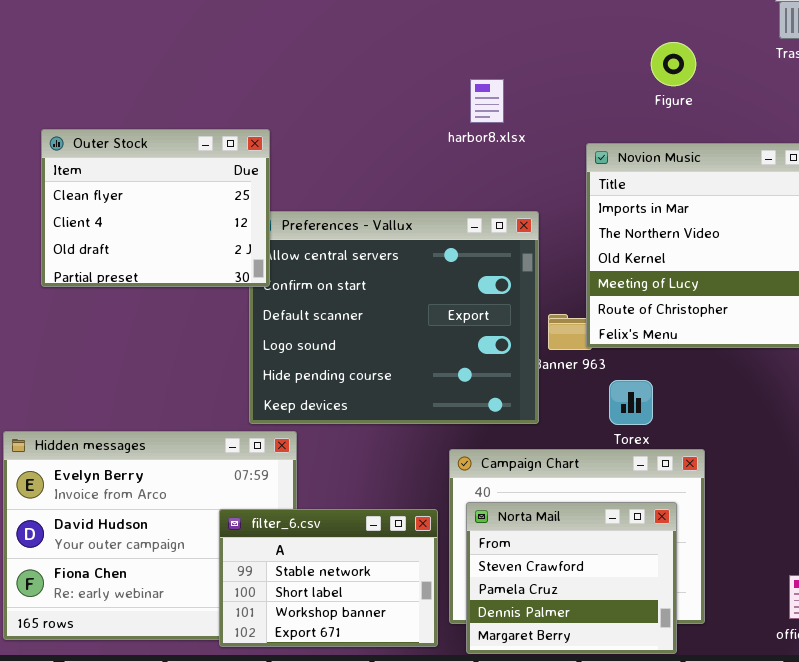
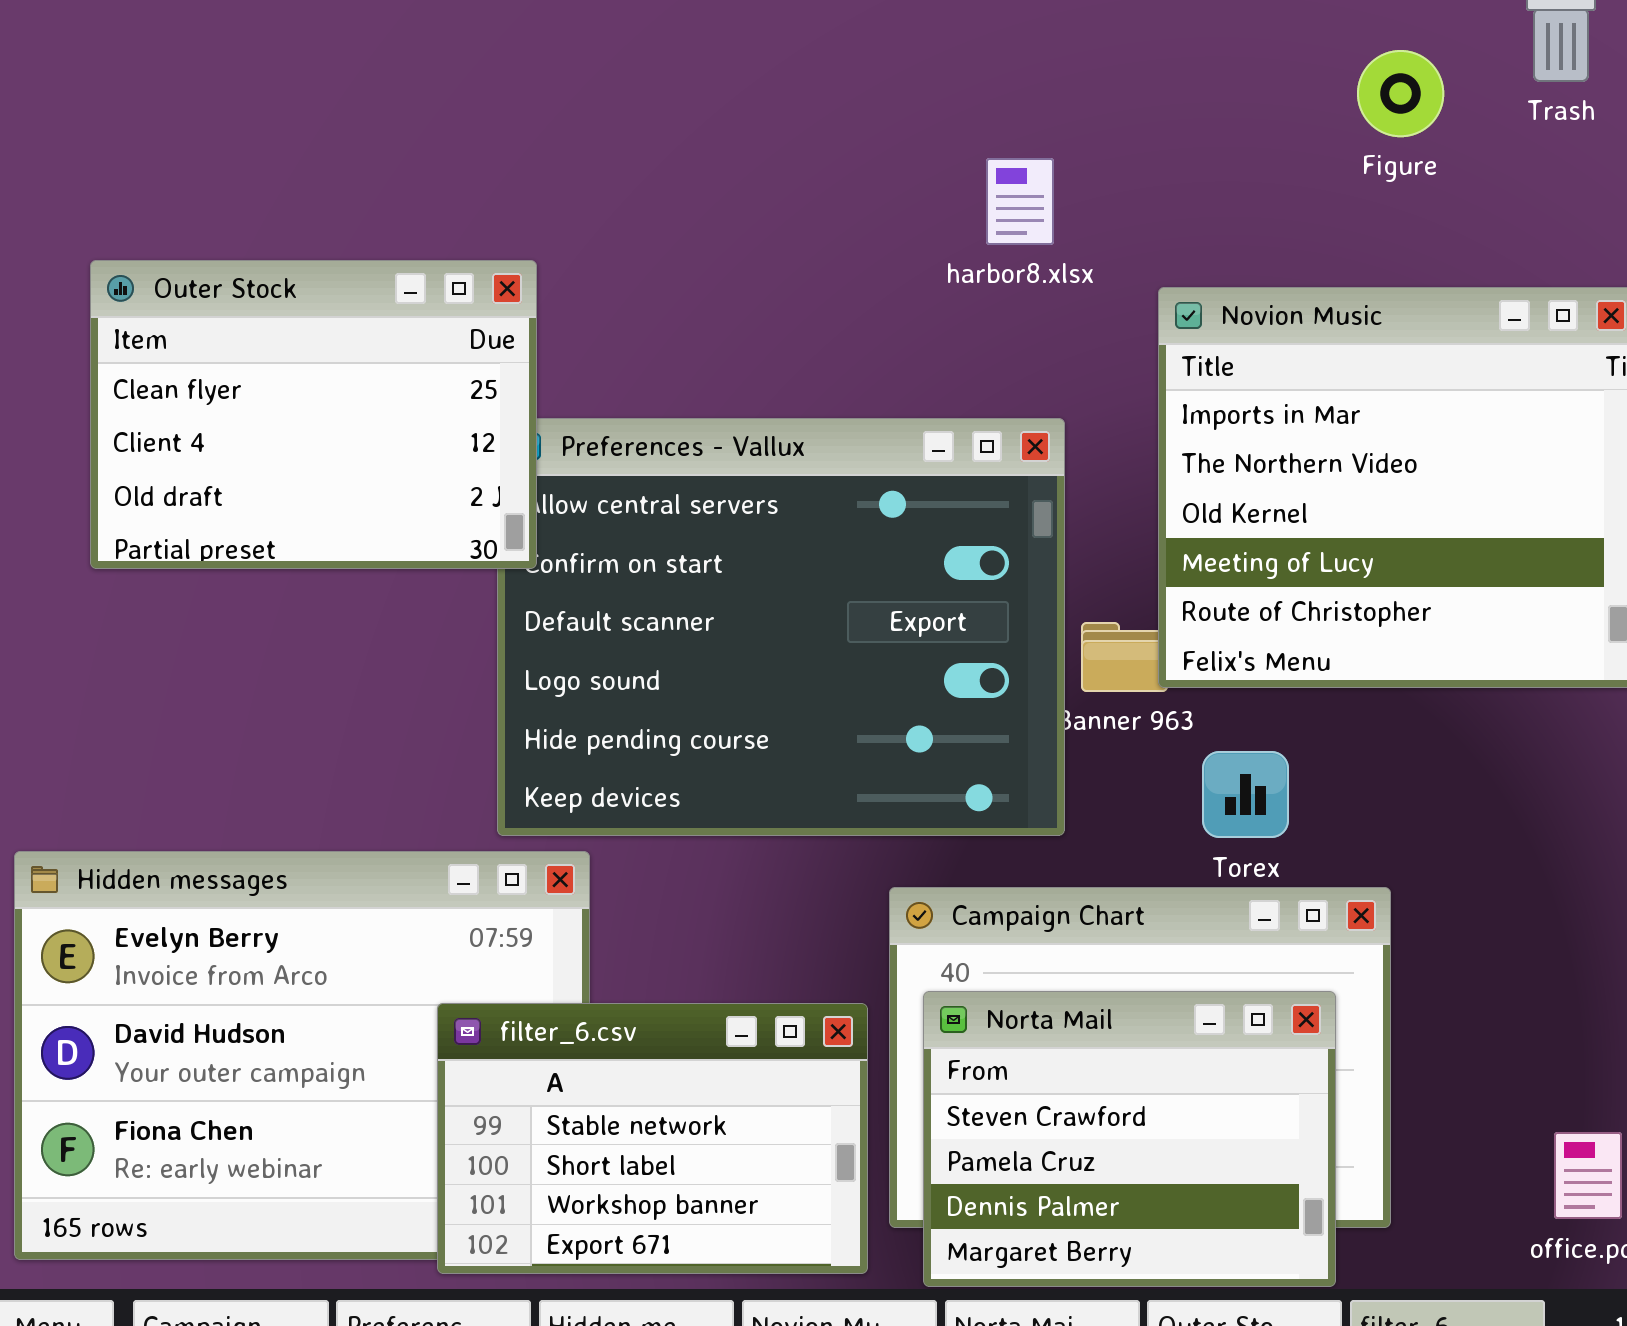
Figure: [651,42,696,86] -> [1357,50,1444,137], moved
harbor8.xlsx: [470,79,504,123] -> [986,158,1054,245], moved

